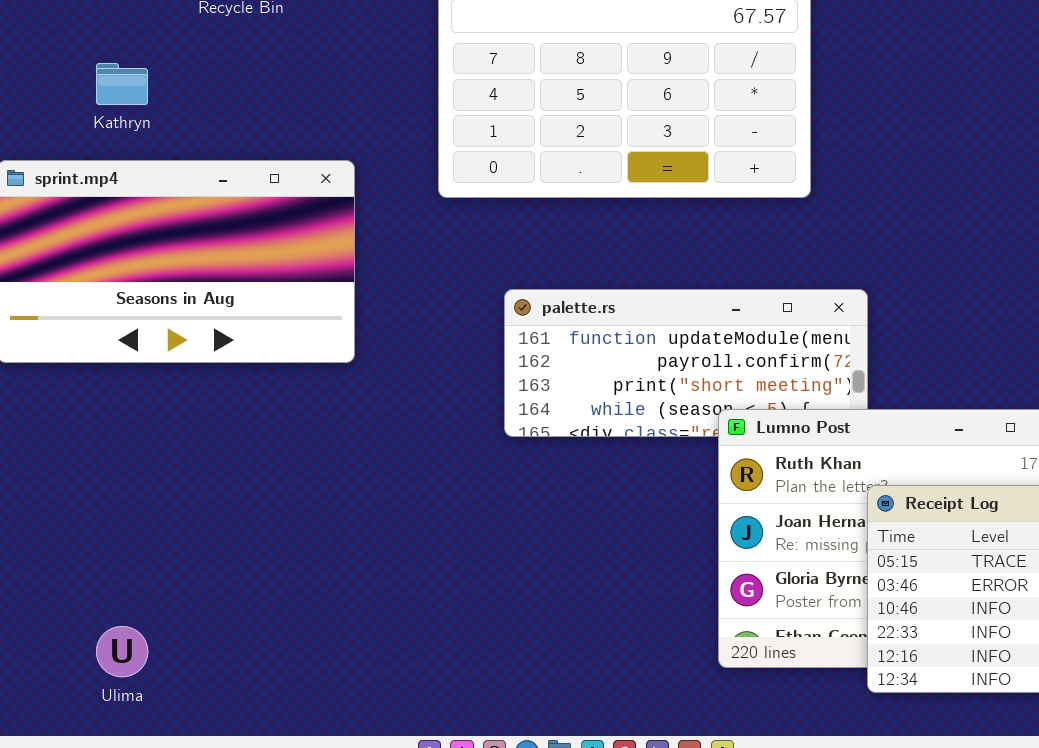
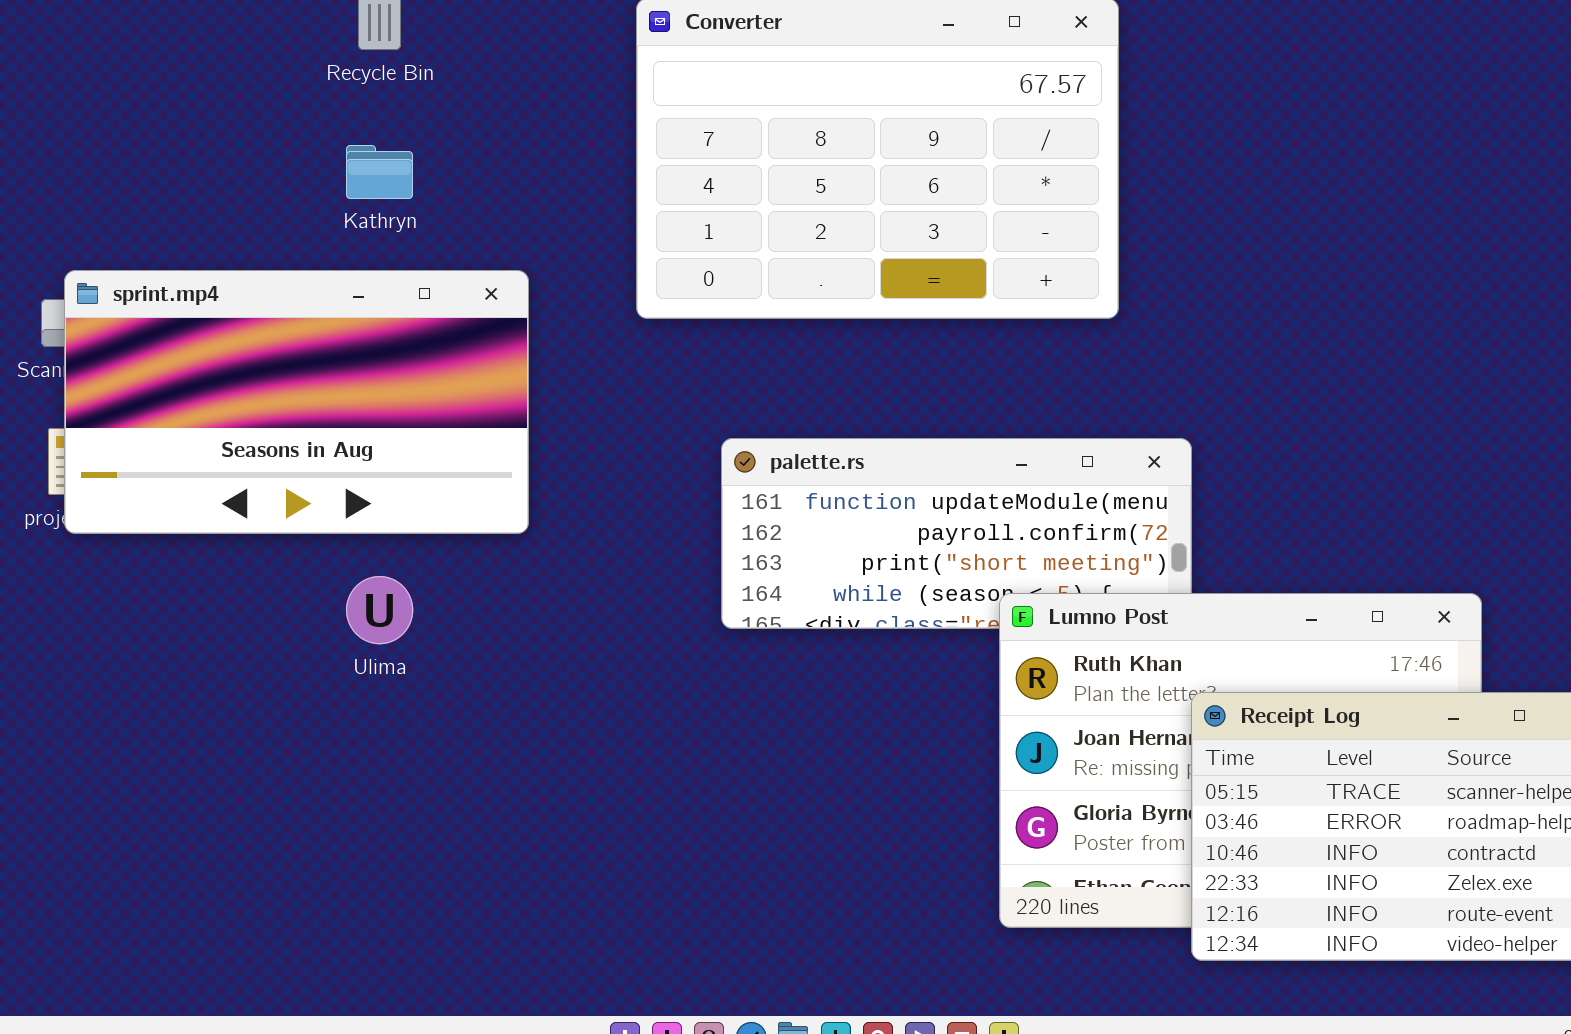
Kathryn: [96,63,148,105] -> [346,145,413,199], moved
Ulima: [96,626,148,677] -> [346,576,413,644], moved

